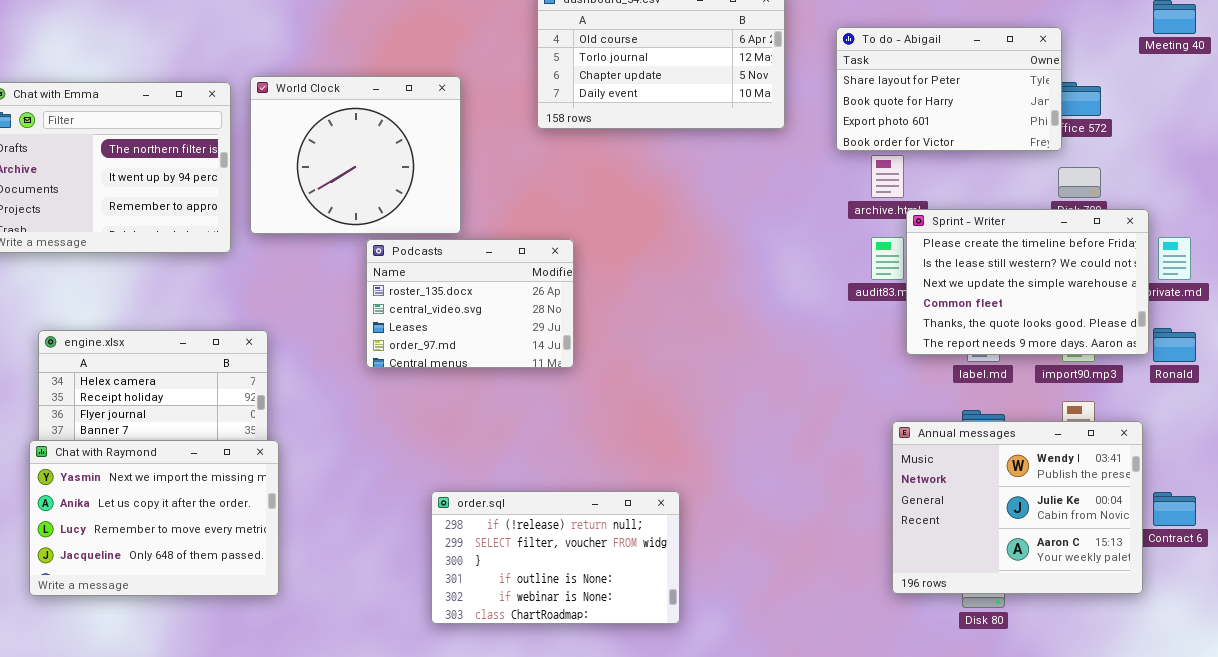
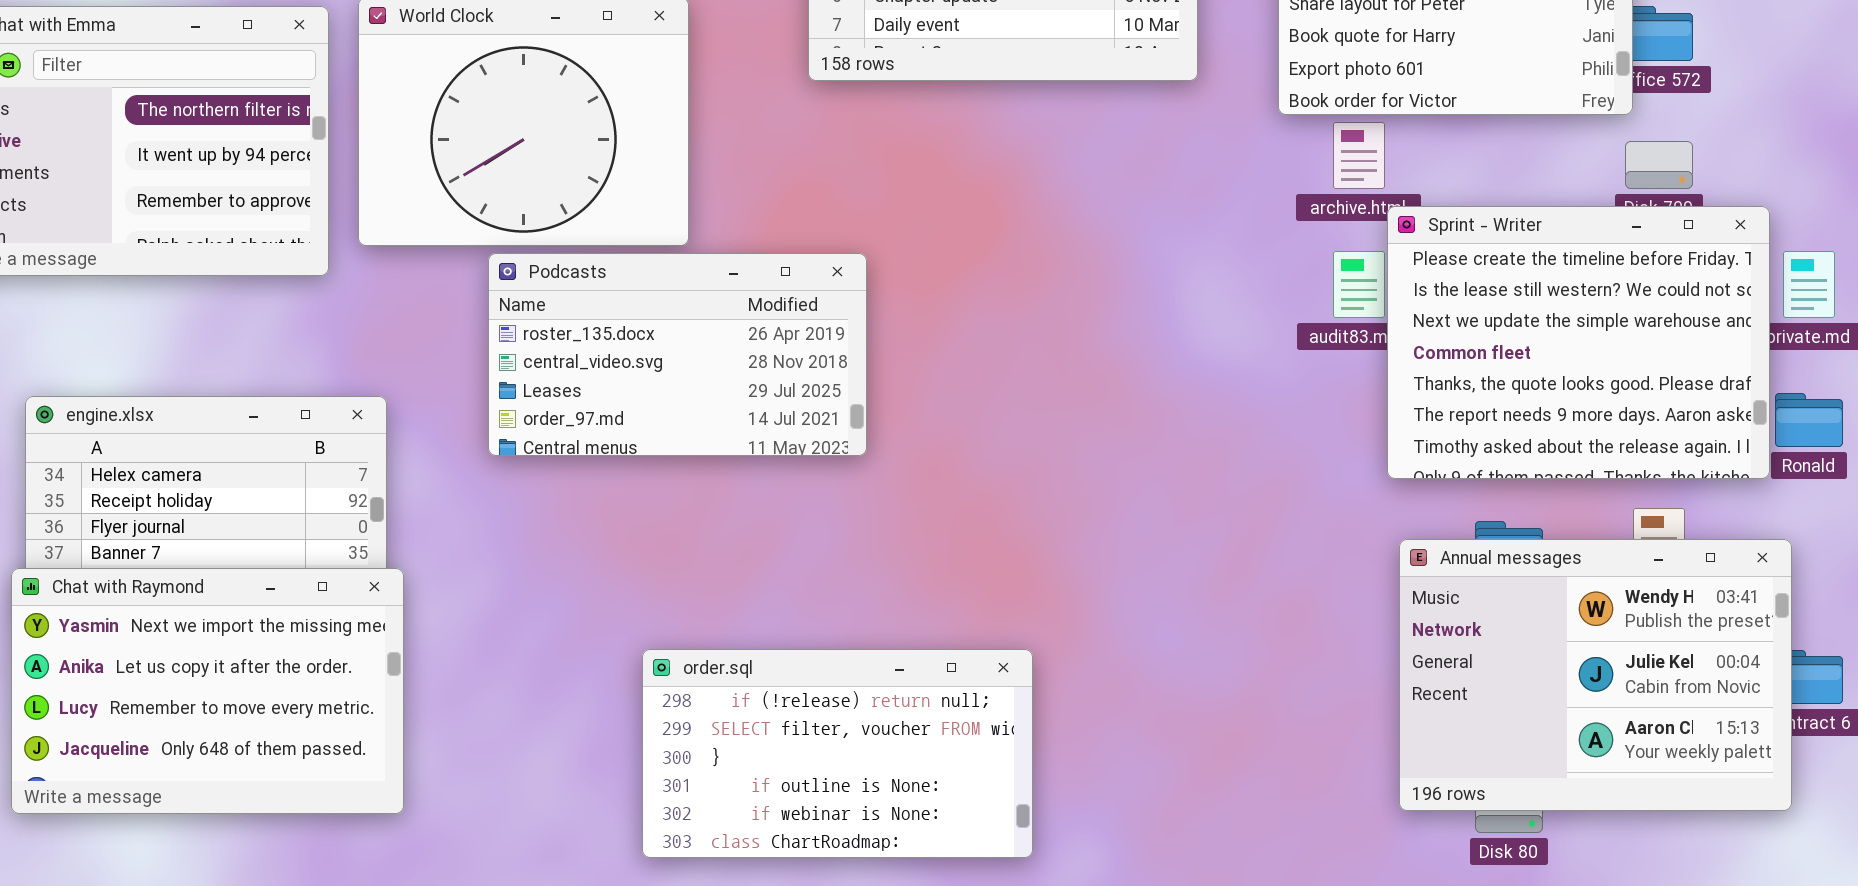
Sprint - Writer: [906,209,1149,355] -> [1387,206,1770,479], resized
Podcasts: [366,239,574,368] -> [488,253,867,456], resized
Annual messages: [892,421,1143,594] -> [1399,539,1792,811], moved

